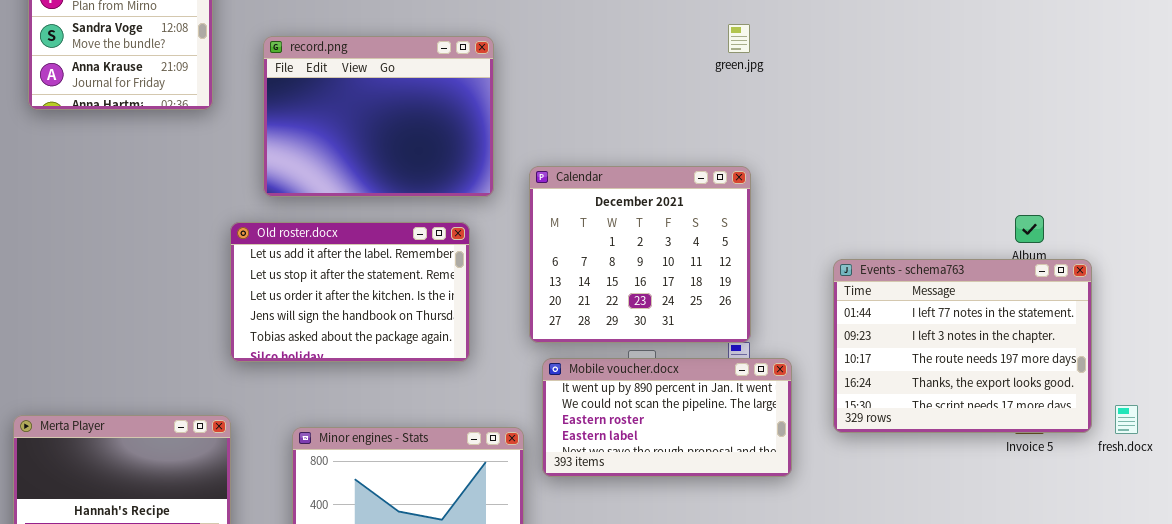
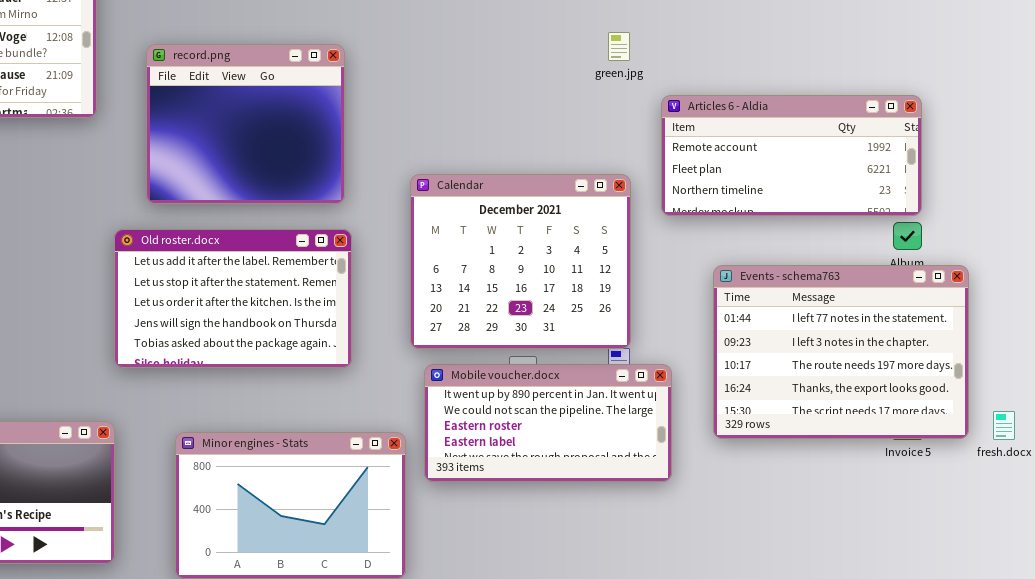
record.png: [263,36,494,197] -> [146,44,345,204], resized
Articles 6 - Aldia: none -> [661,95,922,216], opened

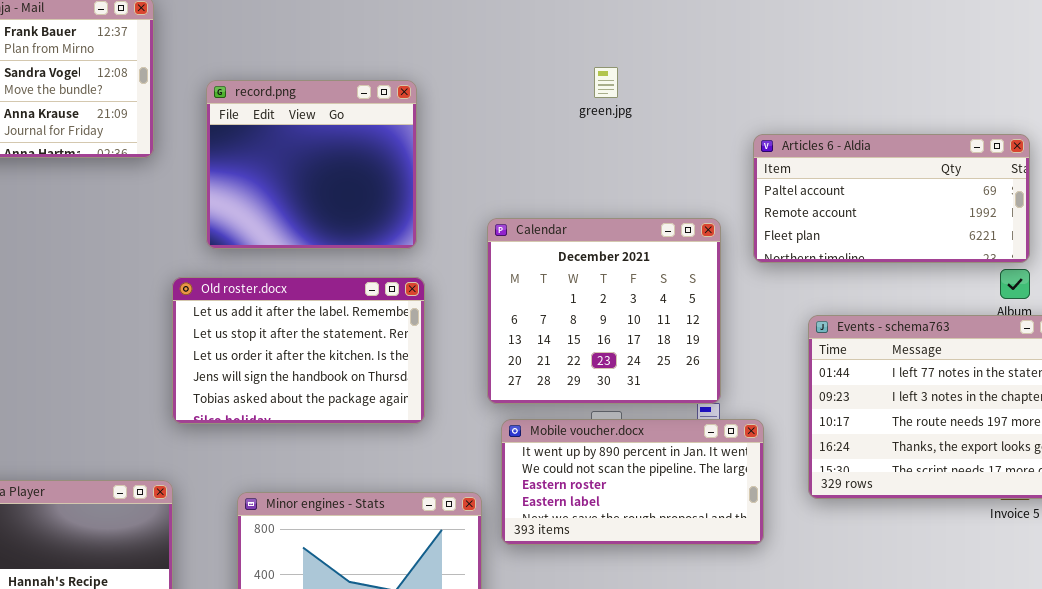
green.jpg: [608,32,630,61] -> [594,67,618,98], moved
Articles 6 - Aldia: [661,95,922,216] -> [753,134,1030,263], scrolled up 1 row

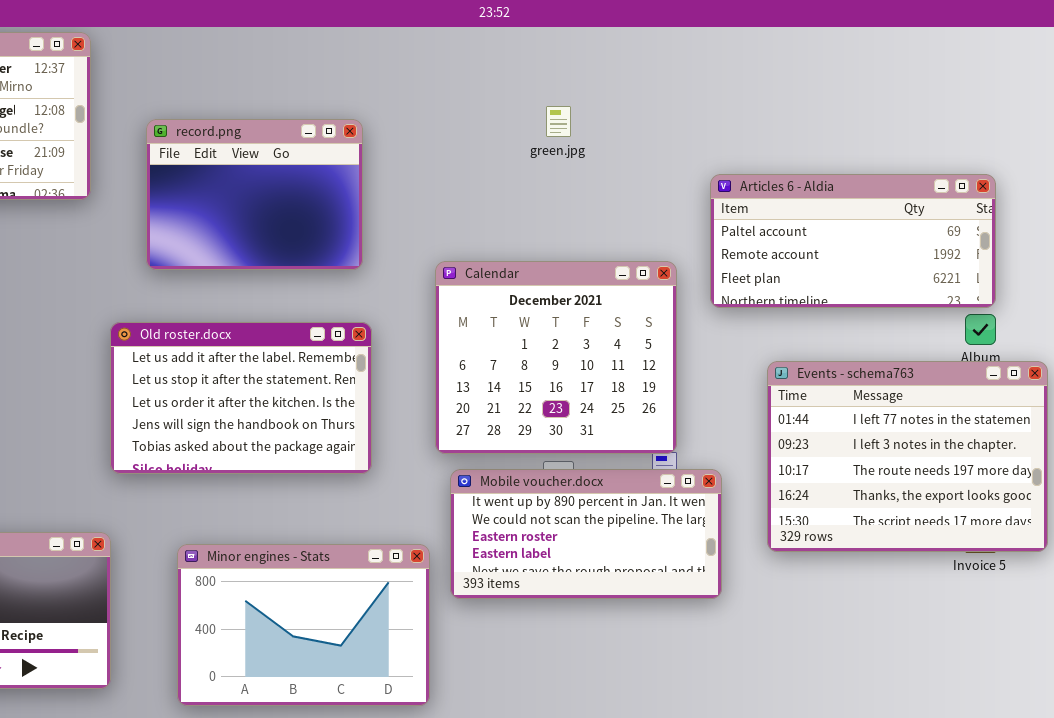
record.png: [206,80,417,249] -> [146,119,363,270], resized

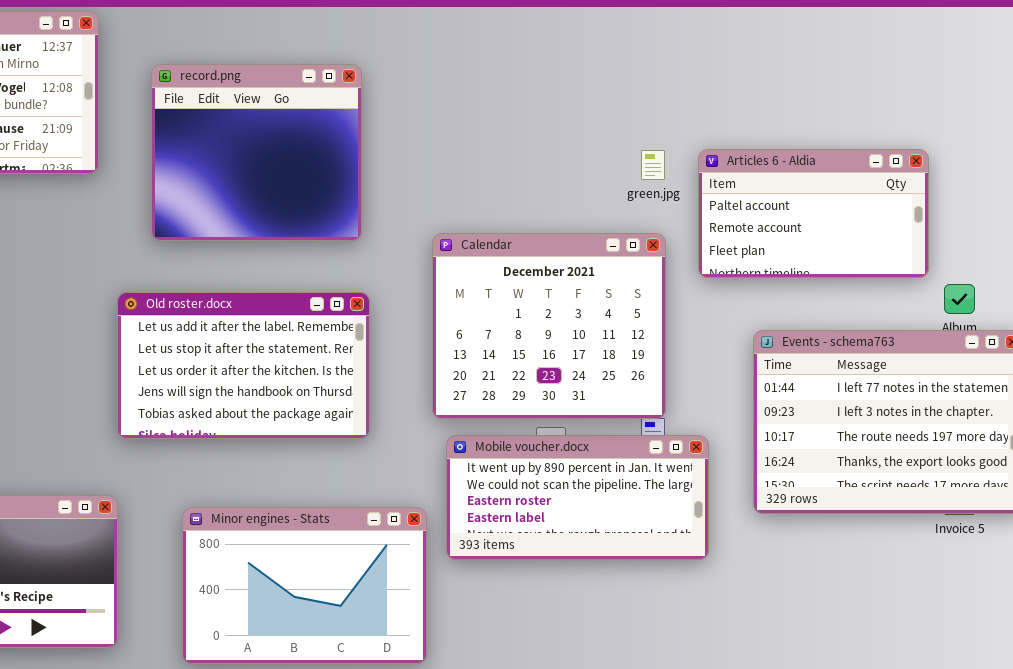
green.jpg: [546,106,571,137] -> [641,150,665,180], moved
record.png: [146,119,363,270] -> [151,64,362,241], resized
Articles 6 - Aldia: [710,174,996,308] -> [698,149,929,278], resized

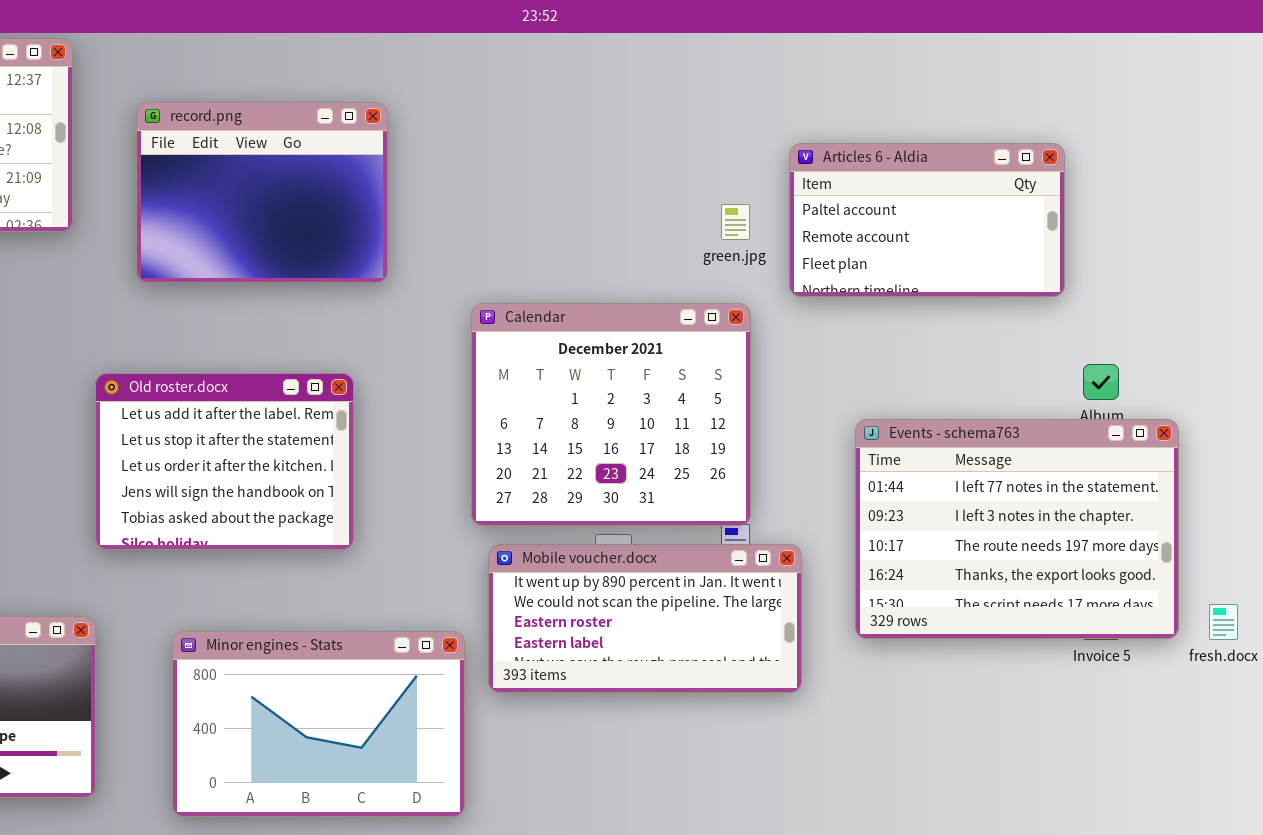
record.png: [151,64,362,241] -> [136,102,388,283], resized
Articles 6 - Aldia: [698,149,929,278] -> [789,143,1065,297], moved
Old roster.docx: [117,292,370,439] -> [95,373,354,550], resized

